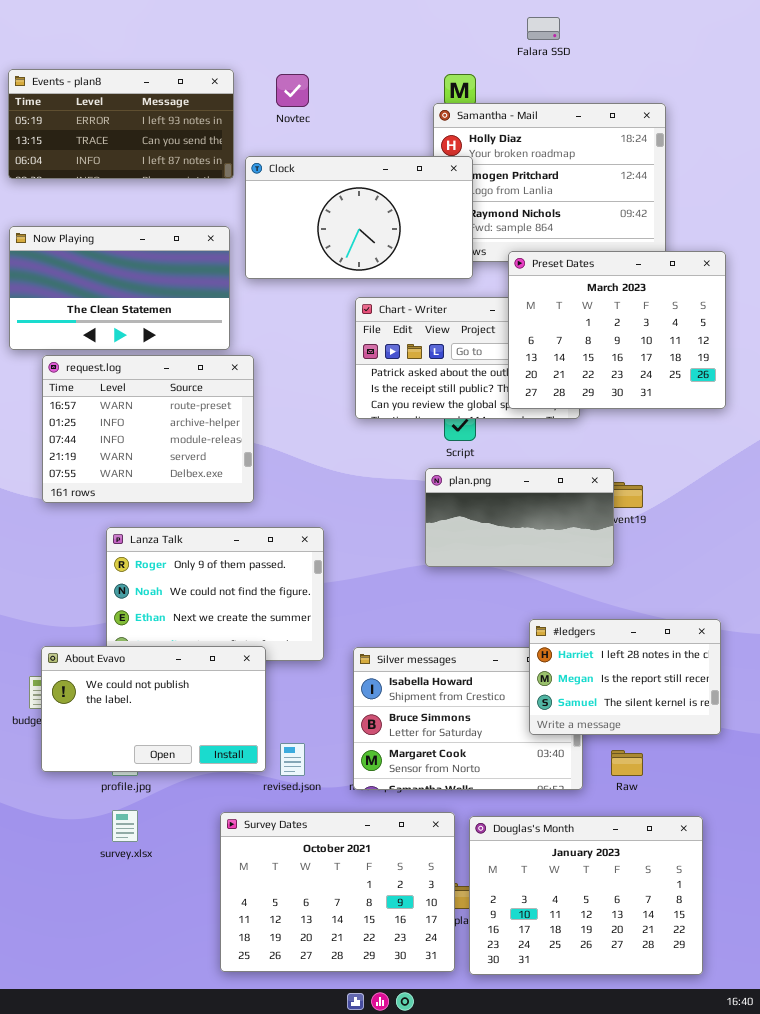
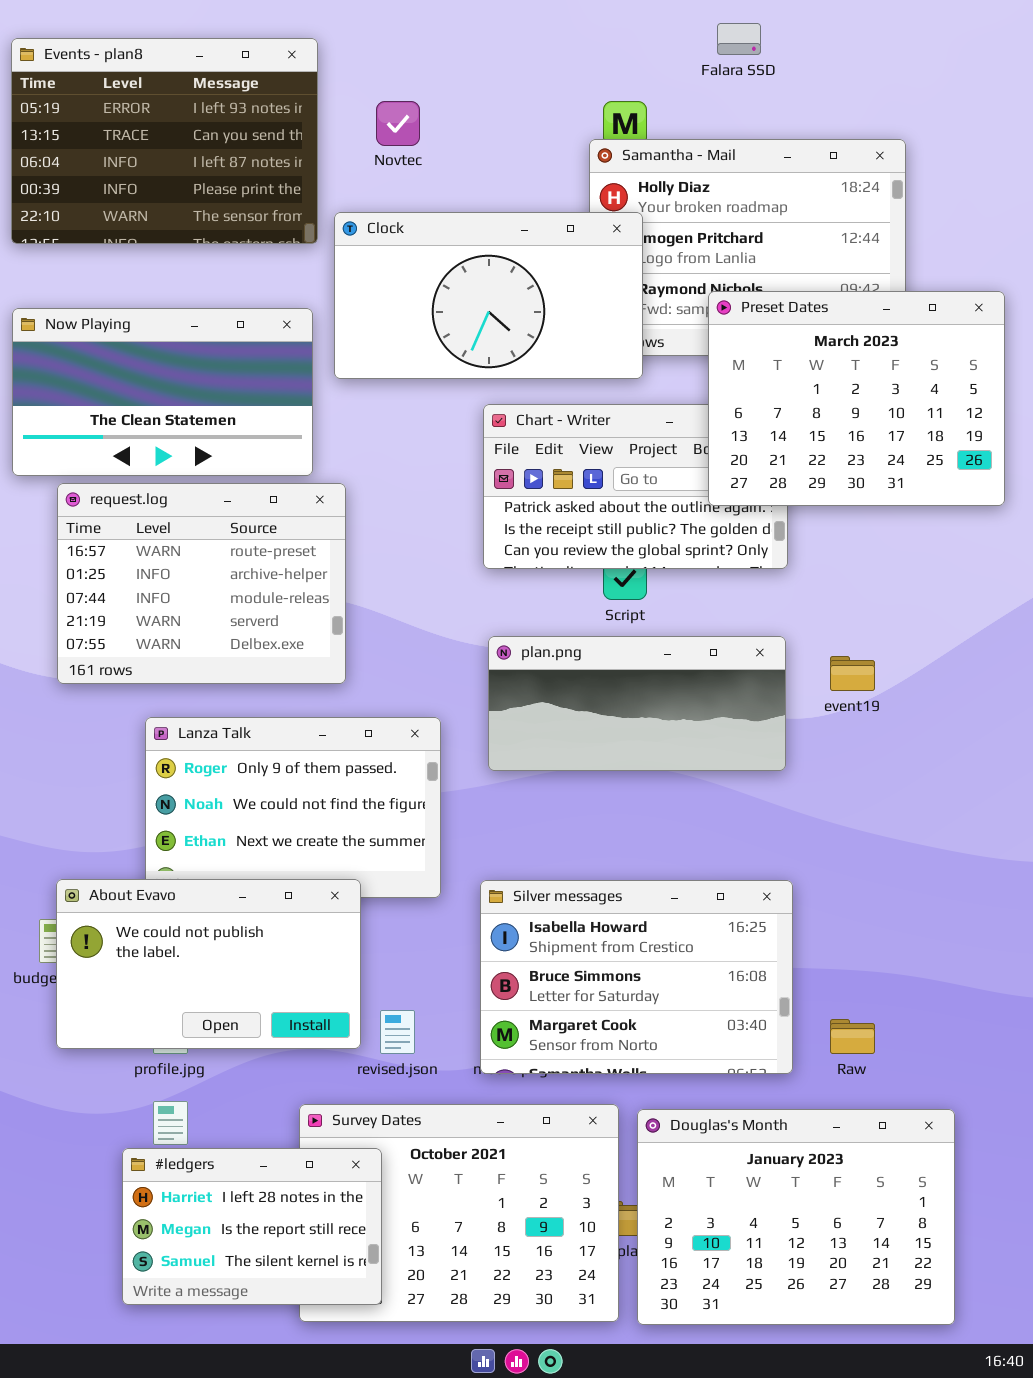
Events - plan8: [8,69,234,179] -> [11,38,318,244], resized
Preset Dates: [508,251,726,409] -> [708,291,1005,506], moved
plan.png: [425,468,614,567] -> [488,636,786,771], moved, resized
#ledgers: [529,619,721,735] -> [122,1148,382,1305], moved

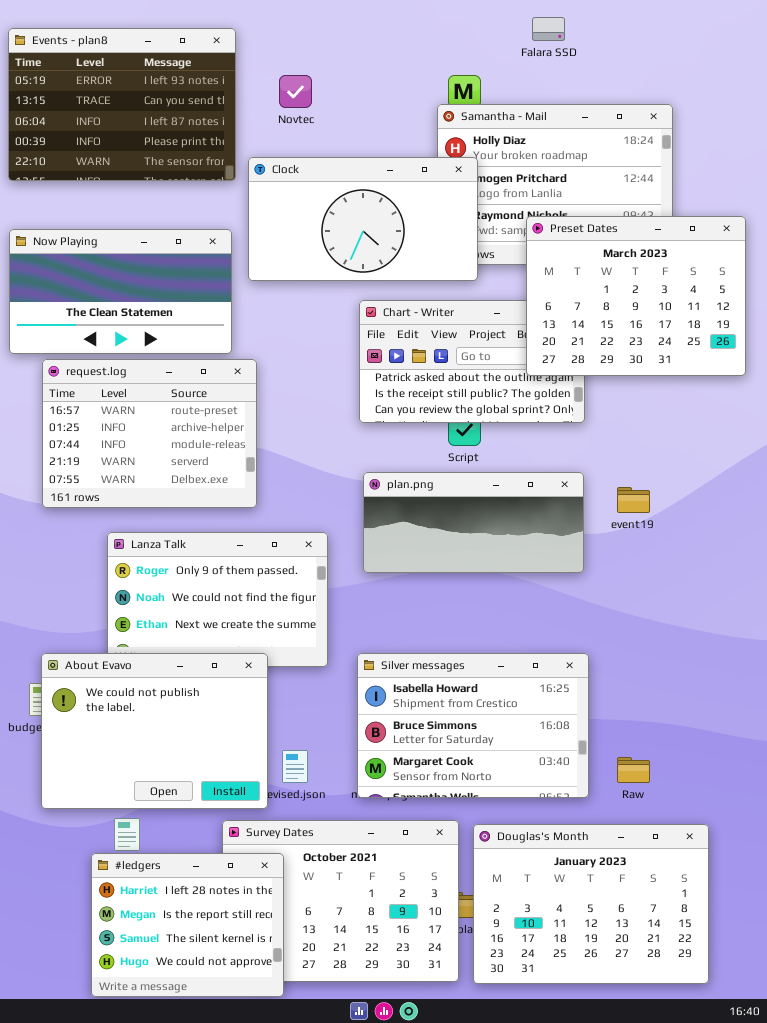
About Evavo: [56,879,361,1049] -> [41,653,268,809], resized
#ledgers: [122,1148,382,1305] -> [91,853,284,997], resized

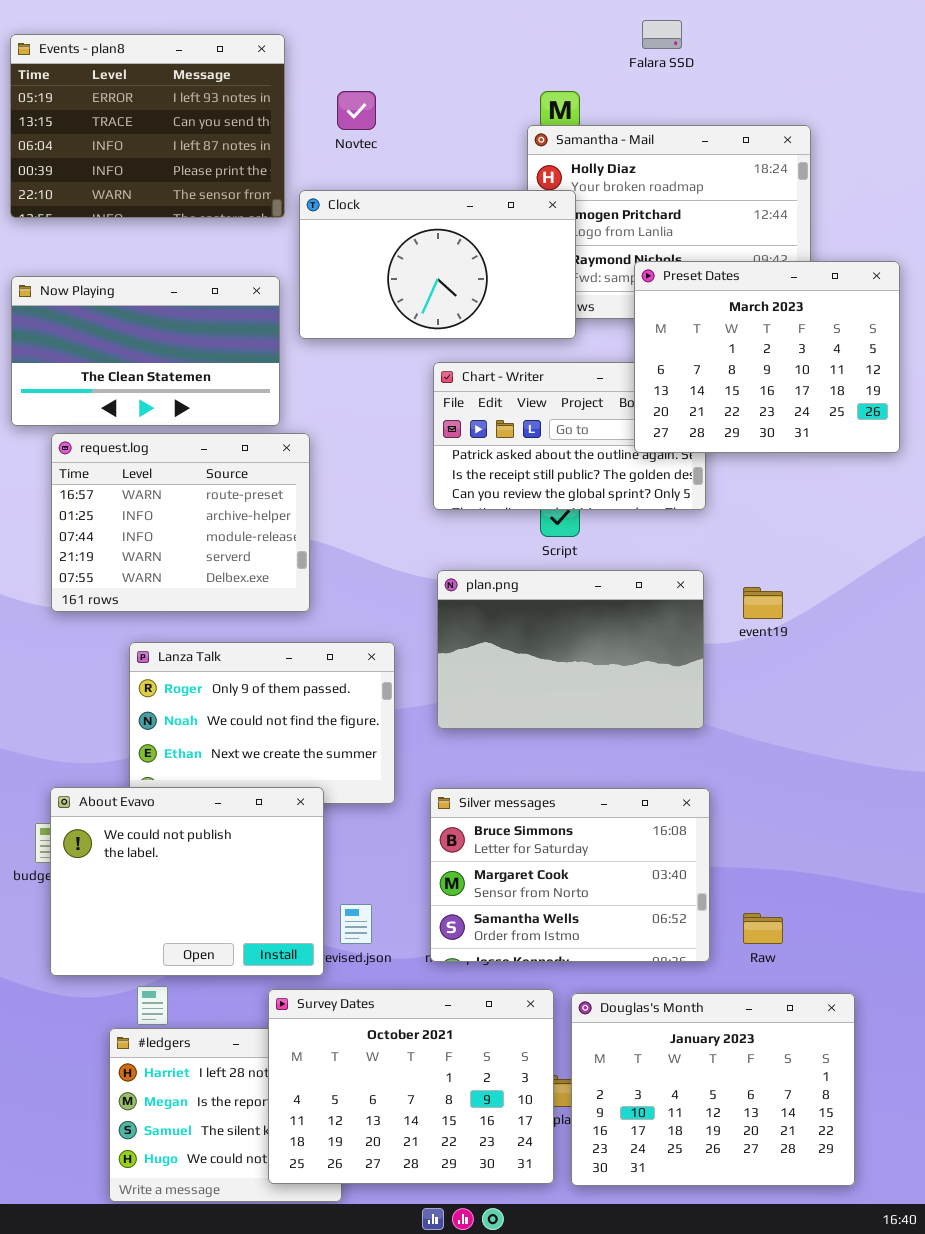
plan.png: [363,472,584,573] -> [437,570,704,729], resized
Silver messages: [357,653,589,798] -> [430,788,710,962], scrolled down 1 row
Survey Dates: [222,820,459,982] -> [268,989,554,1184], raised

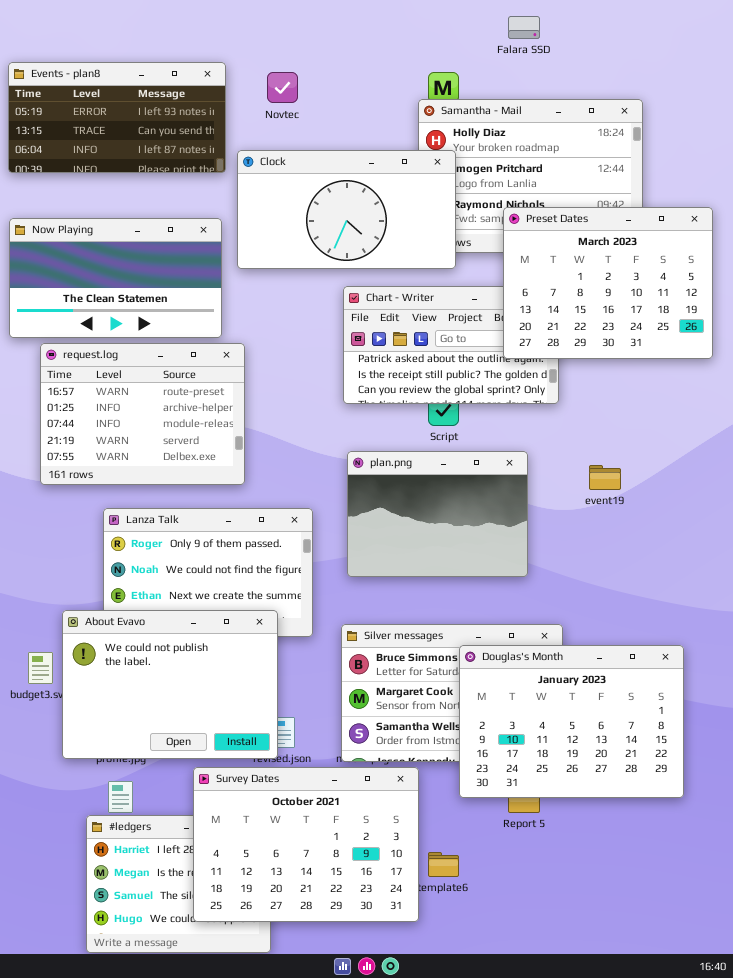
Events - plan8: [10,34,285,218] -> [8,62,226,173], resized
plan.png: [437,570,704,729] -> [347,451,528,577], resized
About Evavo: [50,787,324,976] -> [62,610,278,759], moved
Survey Dates: [268,989,554,1184] -> [193,767,419,922], moved
Douglas's Month: [571,993,855,1186] -> [459,645,684,798], moved

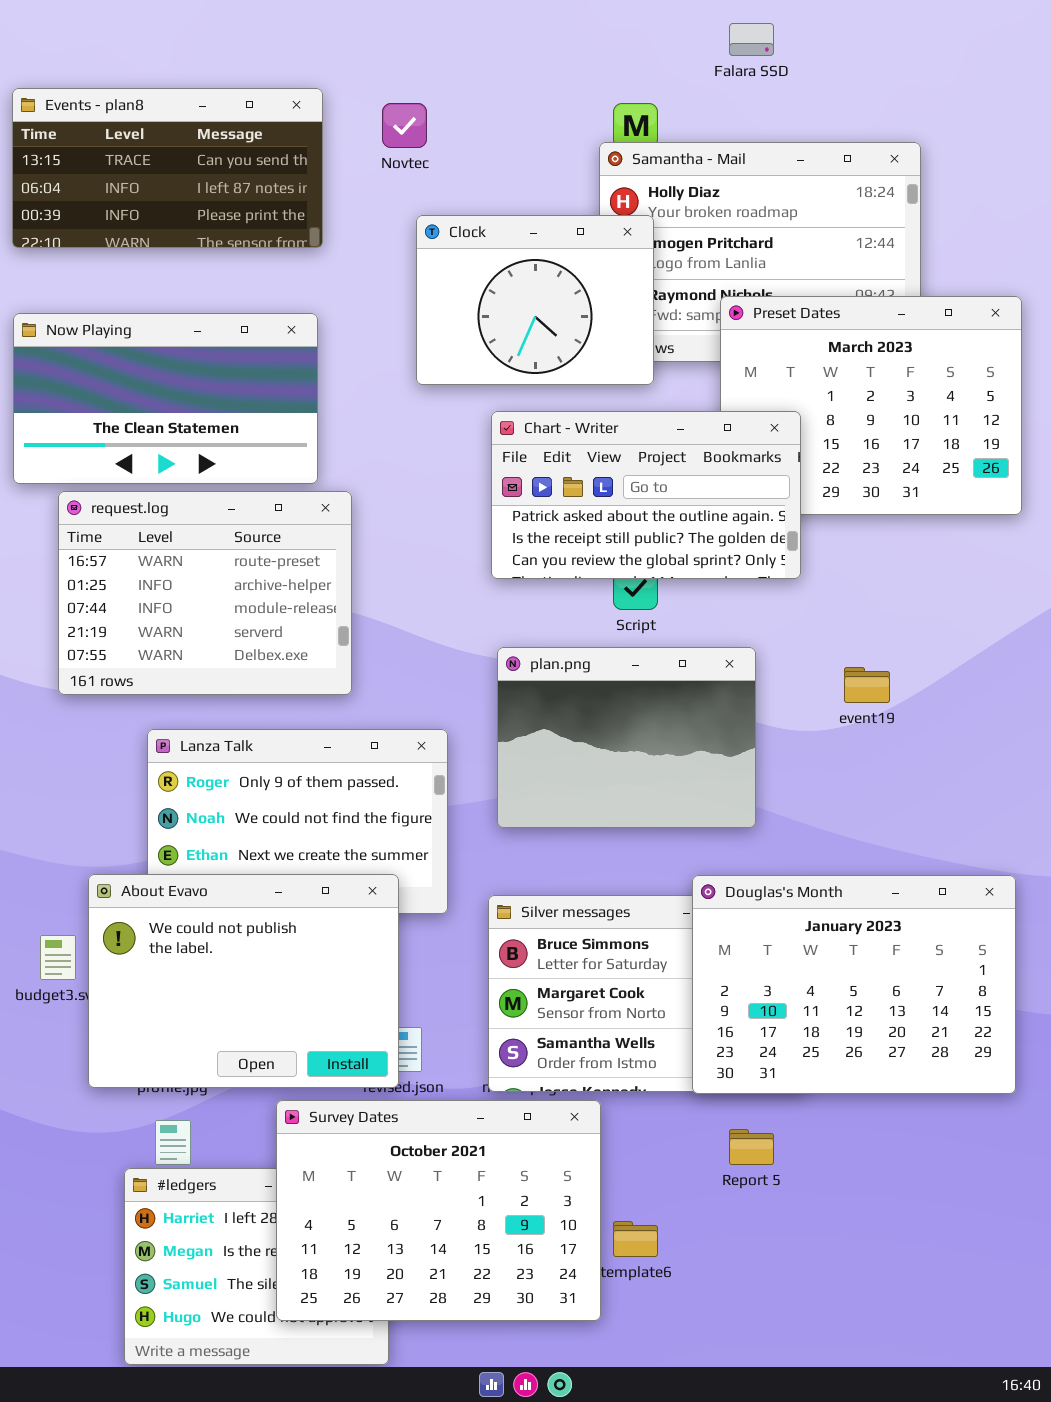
Events - plan8: [8,62,226,173] -> [12,88,323,248], scrolled down 1 row
Clock: [237,150,456,269] -> [416,215,654,385], resized
Chart - Writer: [343,286,559,404] -> [491,411,801,579], raised
Douglas's Month: [459,645,684,798] -> [692,875,1016,1094], moved

